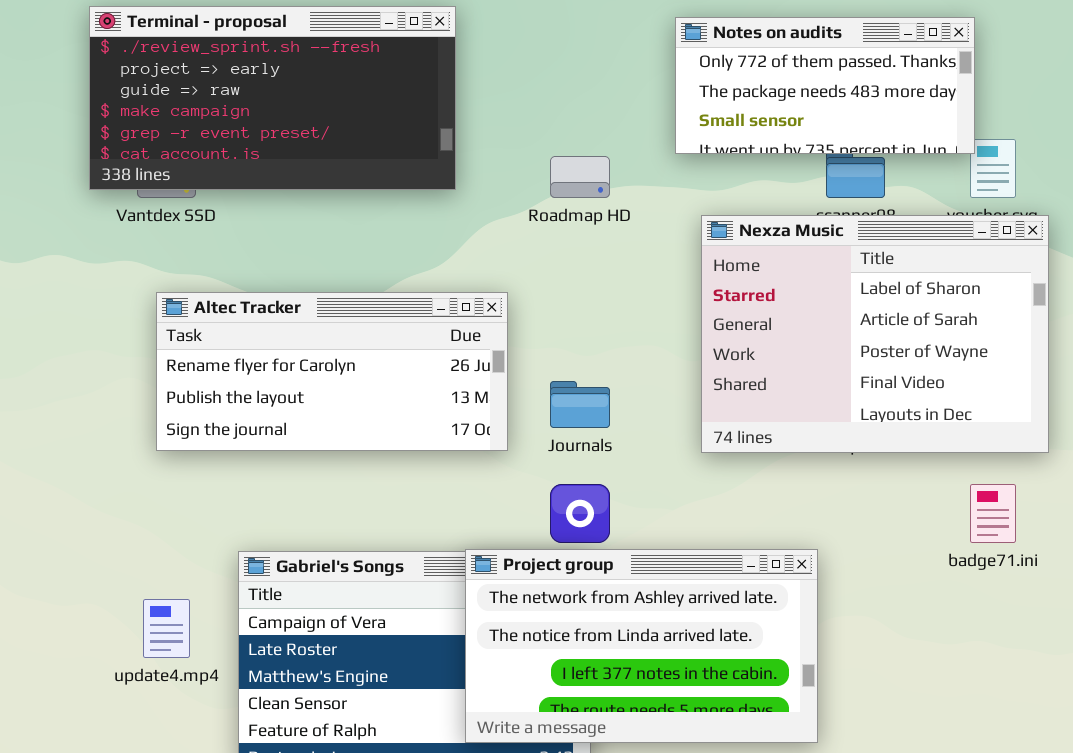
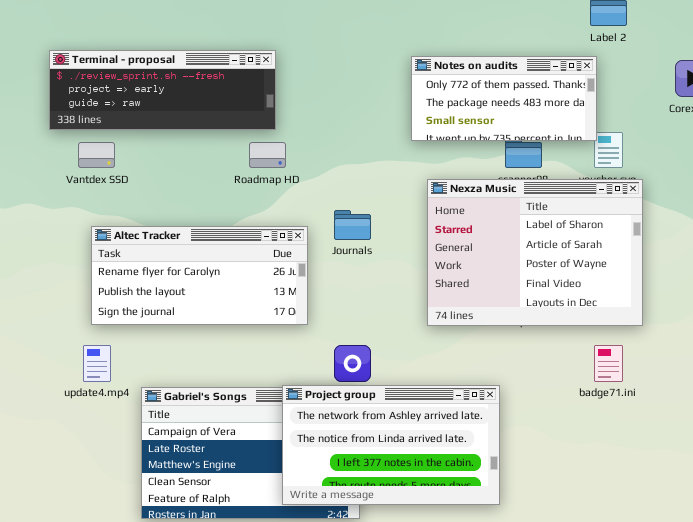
Terminal - proposal: [89,6,456,190] -> [49,50,276,130], resized
Roadmap HD: [550,156,610,198] -> [249,142,286,168], moved
Journals: [550,381,610,428] -> [334,210,371,240], moved
update4.mp4: [143,599,190,658] -> [83,345,111,382], moved

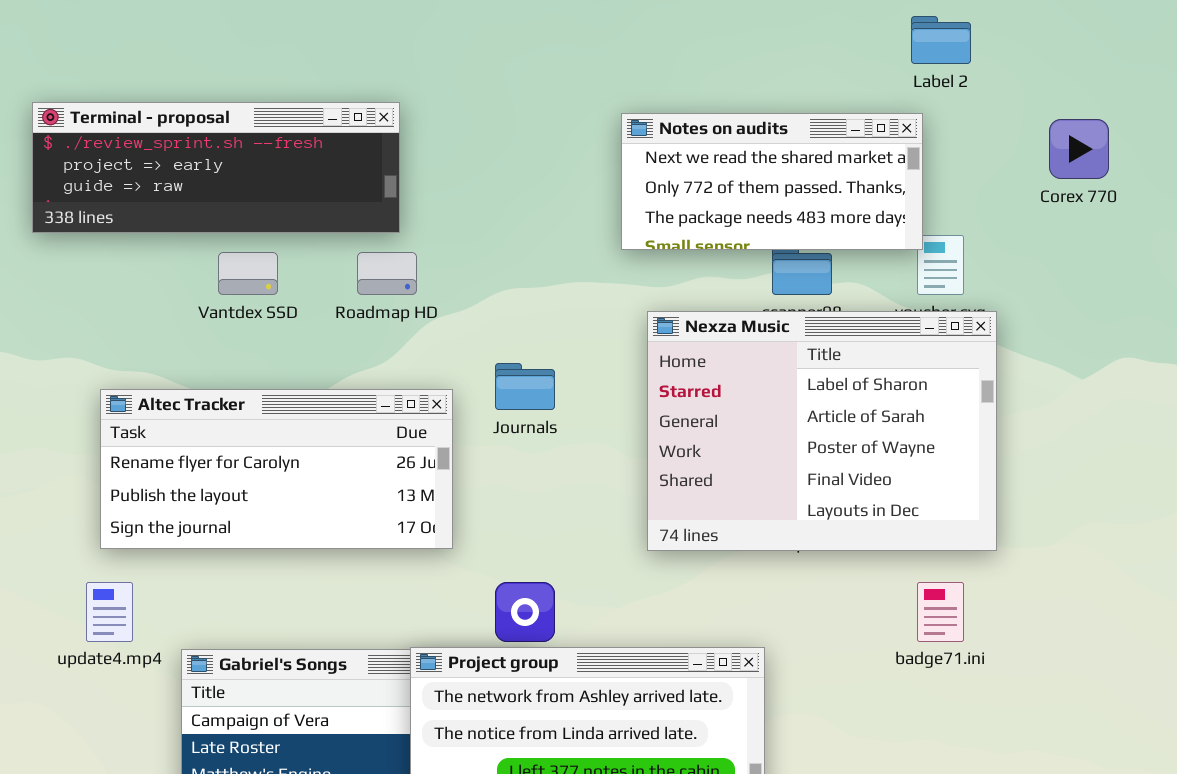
Notes on audits: [411,56,597,141] -> [621,113,923,250], scrolled up 1 row
Vantdex SSD: [78,142,115,168] -> [218,252,278,295], moved

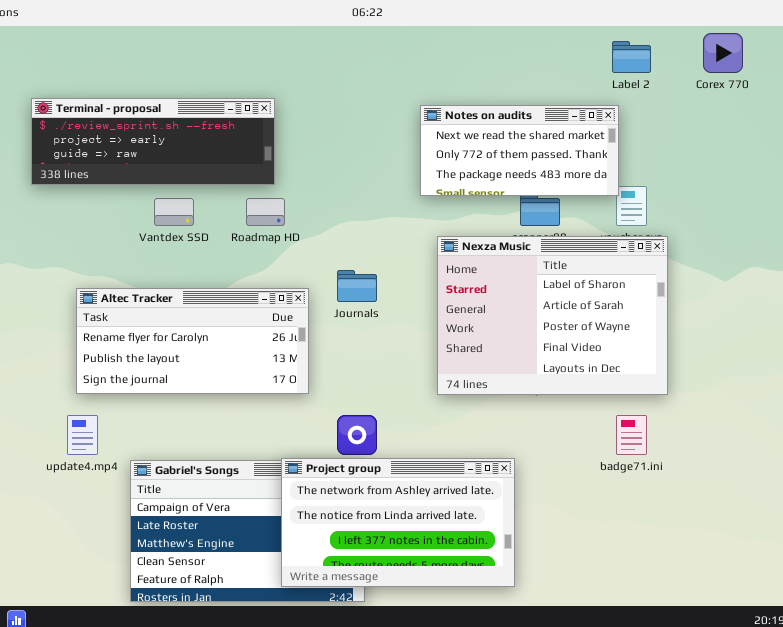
Corex 770: [1049,119,1109,179] -> [703,33,743,73], moved

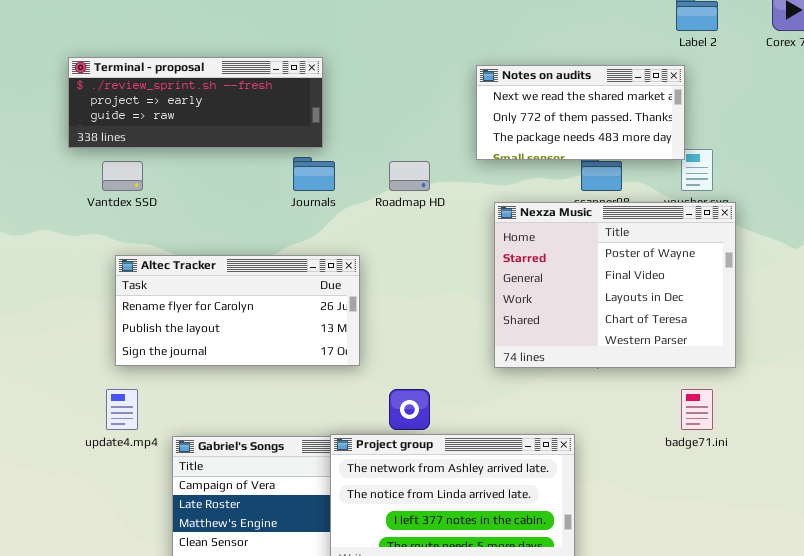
Vantdex SSD: [154,198,194,226] -> [102,161,143,191], moved
Roadmap HD: [246,198,285,226] -> [389,161,430,191], moved
Nexza Music: [437,236,668,395] -> [494,202,736,368], scrolled down 2 rows
Journals: [337,270,377,302] -> [293,157,335,191], moved

